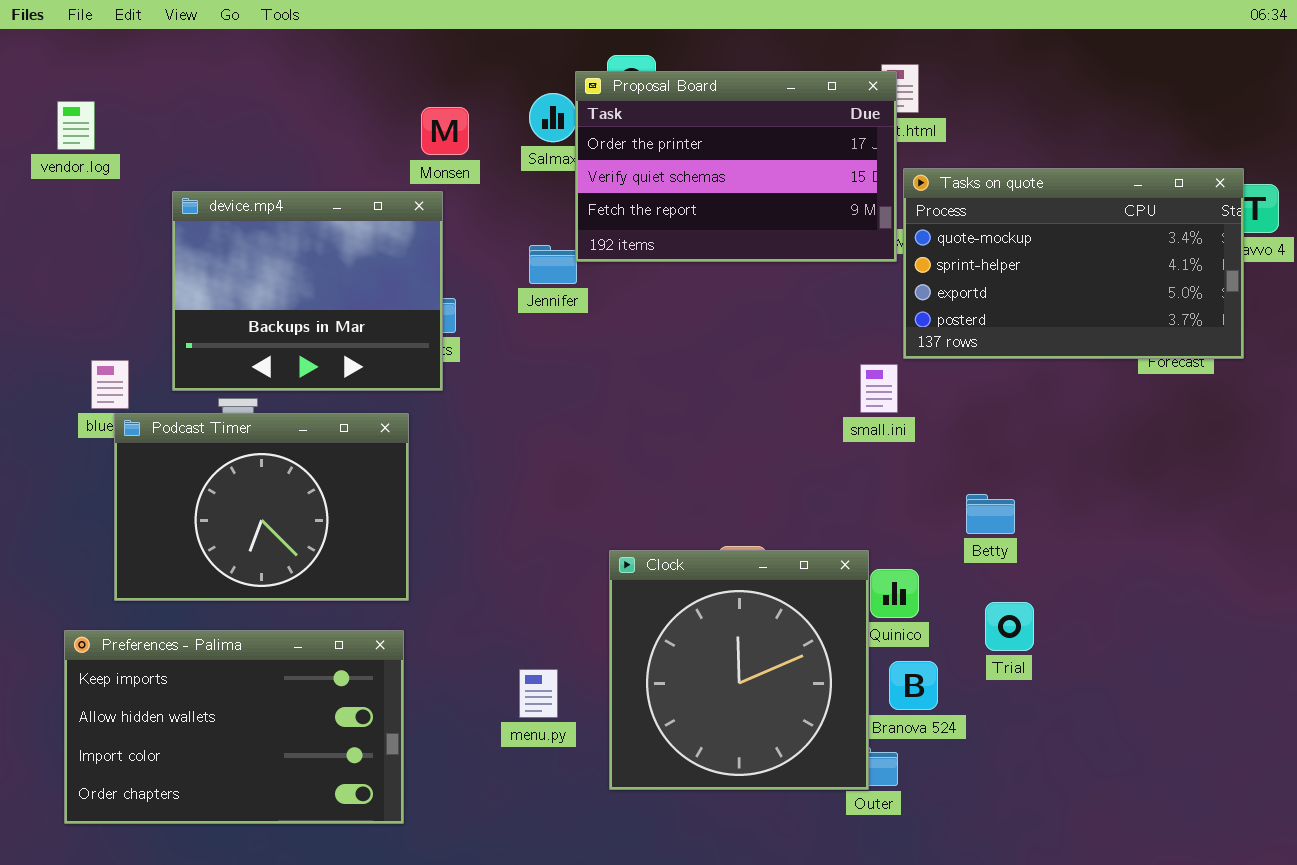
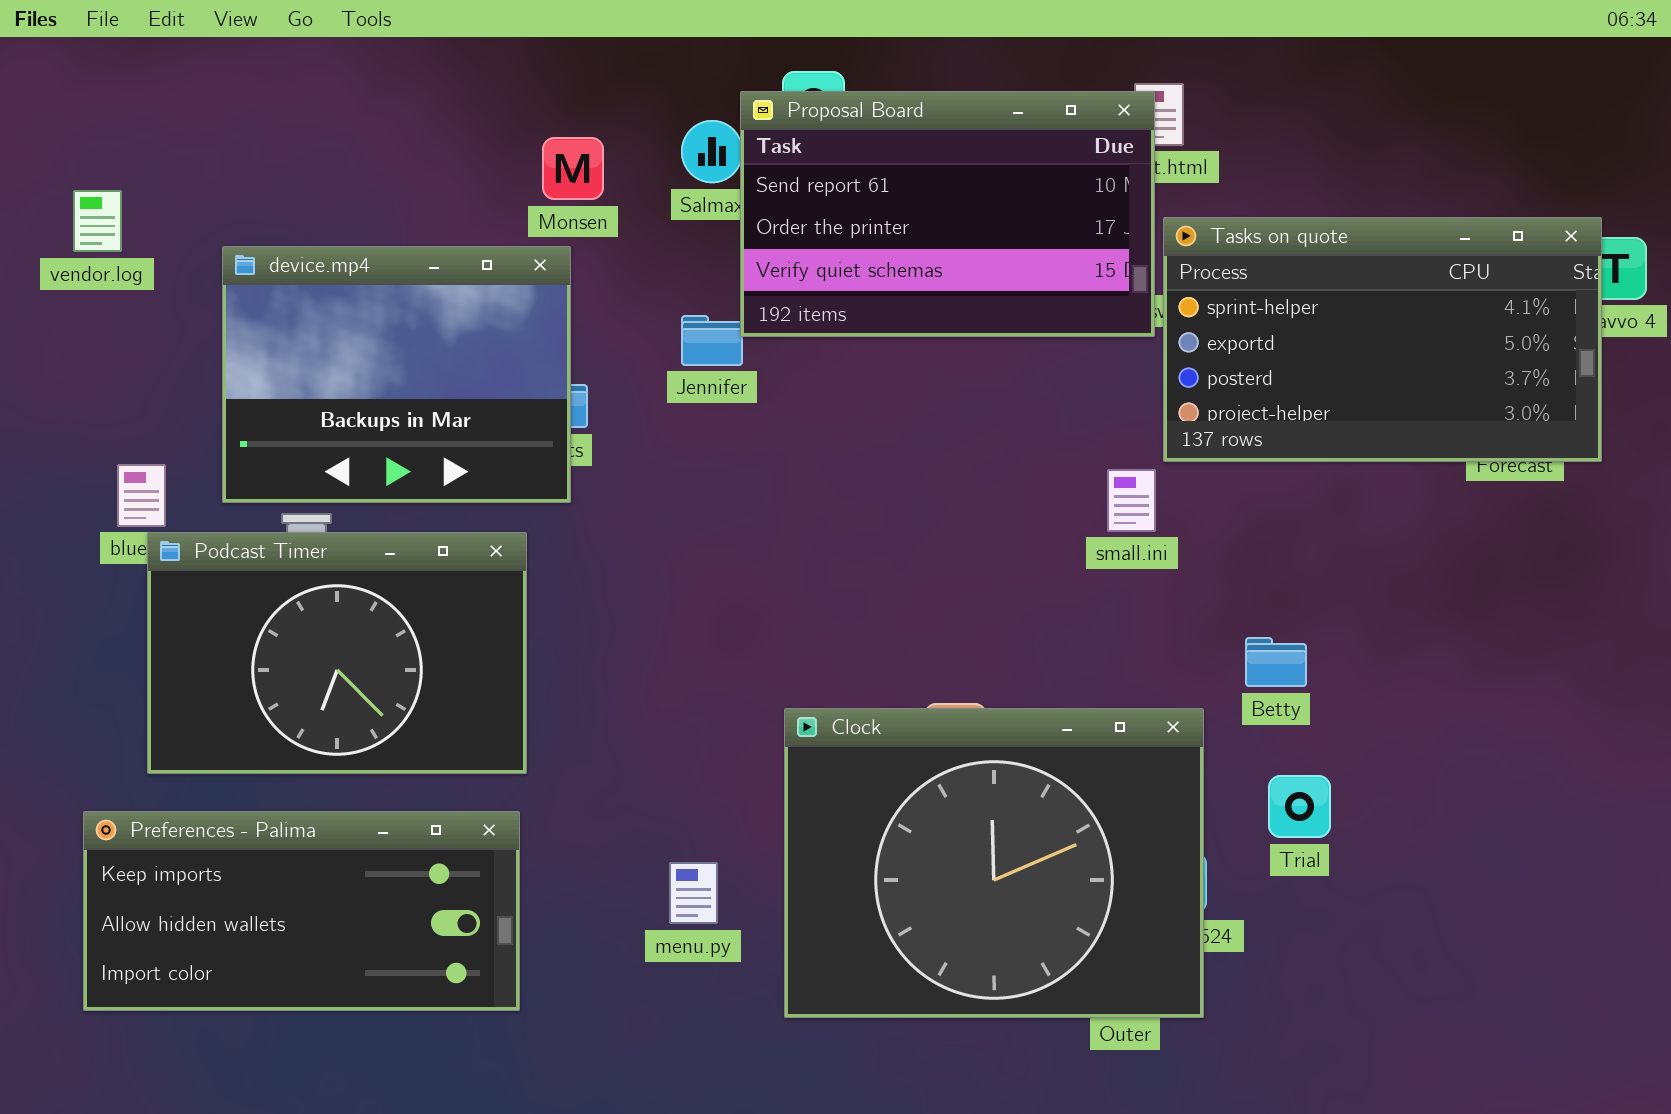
Proposal Board: [575,71,897,262] -> [740,91,1155,337], scrolled up 1 row
vendor.log: [57,101,95,150] -> [73,190,122,252], moved
Tasks on quote: [903,168,1244,359] -> [1163,217,1602,462], scrolled down 1 row
Clock: [609,550,869,790] -> [784,708,1204,1018], resized
Preferences - Palima: [64,630,404,824] -> [83,811,520,1011], resized

